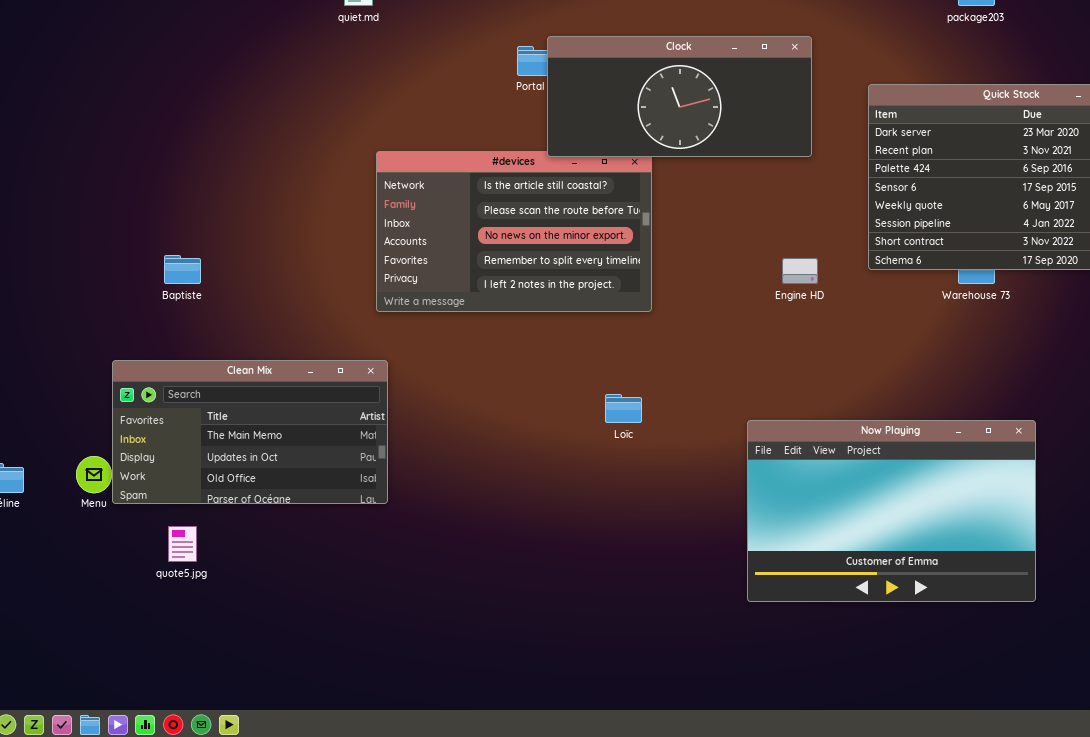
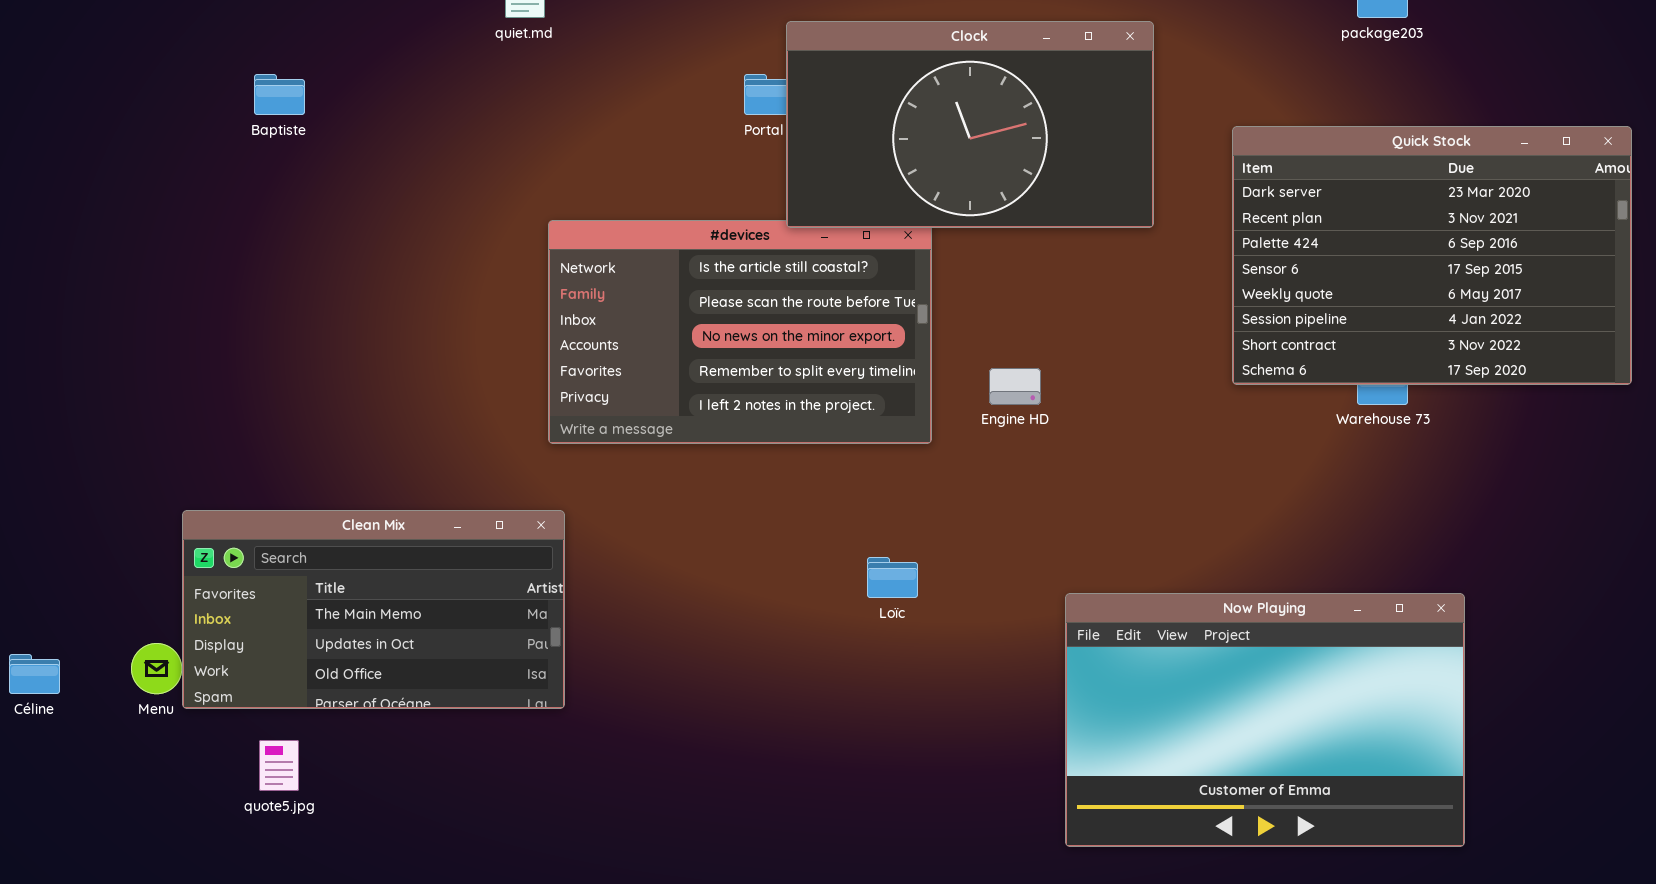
Clock: [547,36,812,157] -> [786,21,1154,228], resized
Baptiste: [164,255,201,284] -> [254,74,305,115], moved
Engine HD: [782,258,818,284] -> [989,368,1041,405], moved

